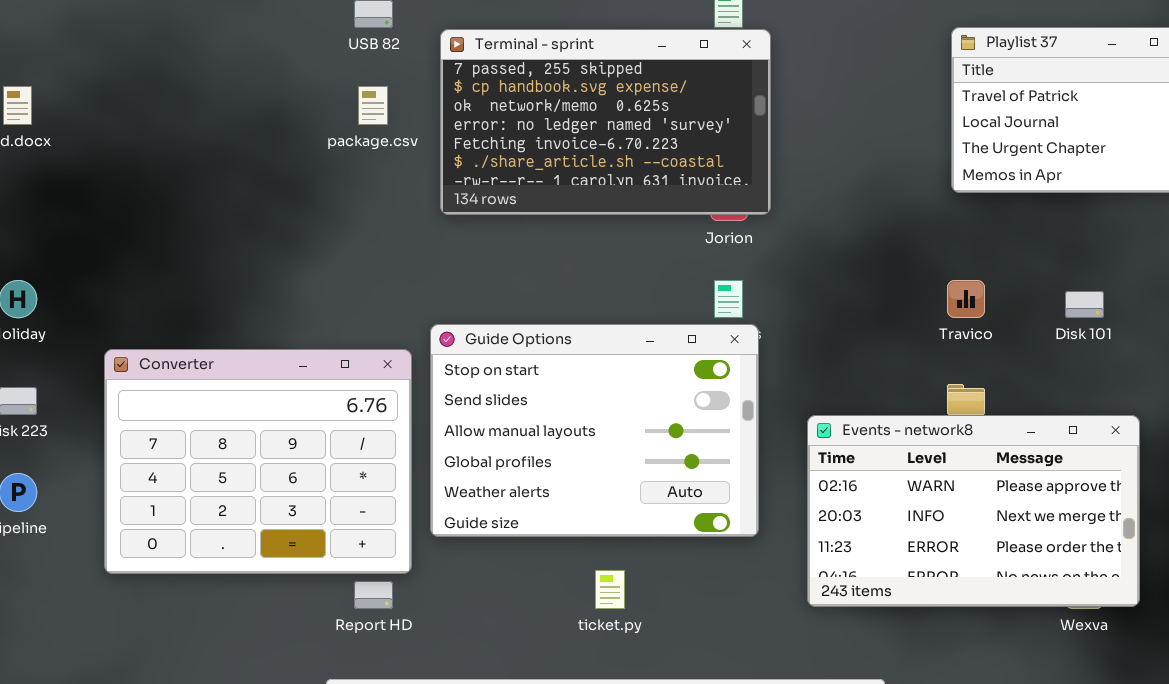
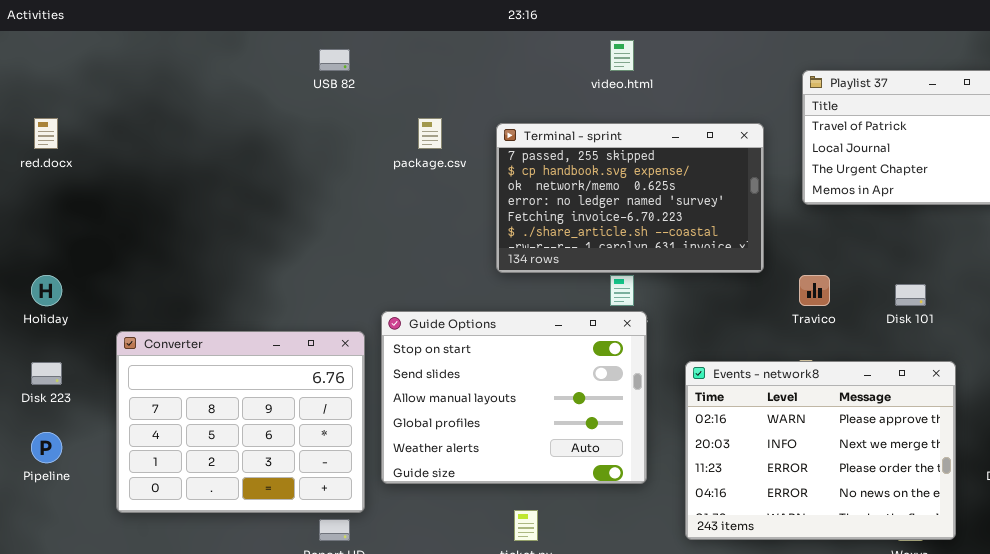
Terminal - sprint: [440,29,771,215] -> [496,123,764,273], moved
package.csv: [358,86,388,125] -> [418,118,442,149], moved
Events - network8: [807,415,1140,607] -> [685,361,956,540], resized

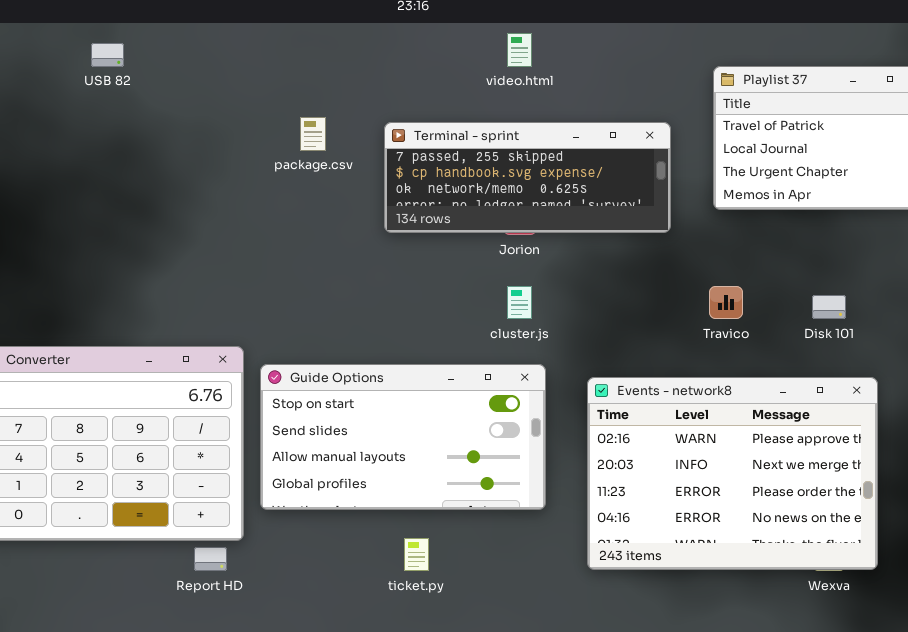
USB 82: [319,49,350,71] -> [91,43,124,67], moved
Terminal - sprint: [496,123,764,273] -> [384,122,671,233], resized
Guide Options: [381,311,647,484] -> [260,364,546,510], resized

